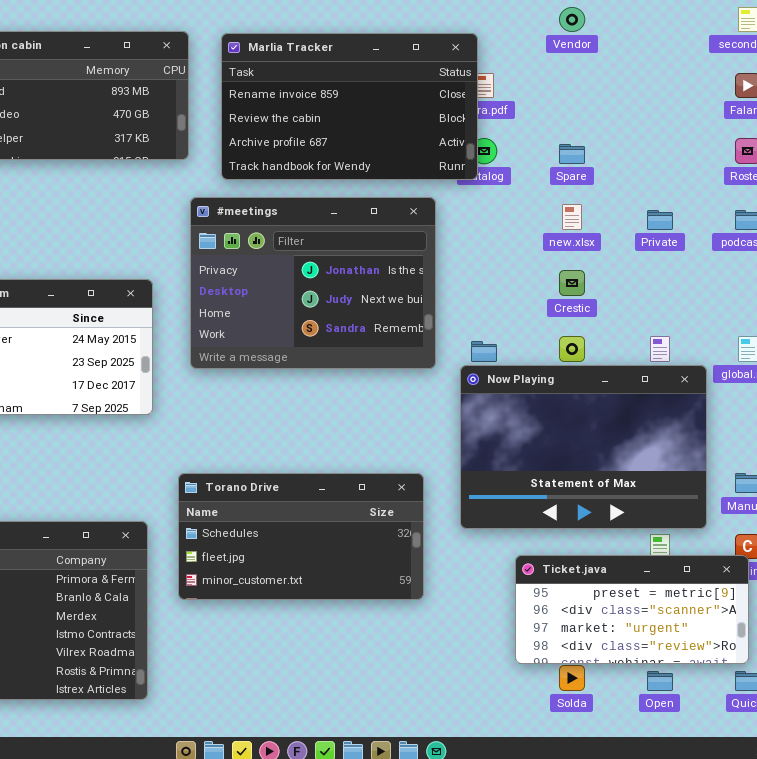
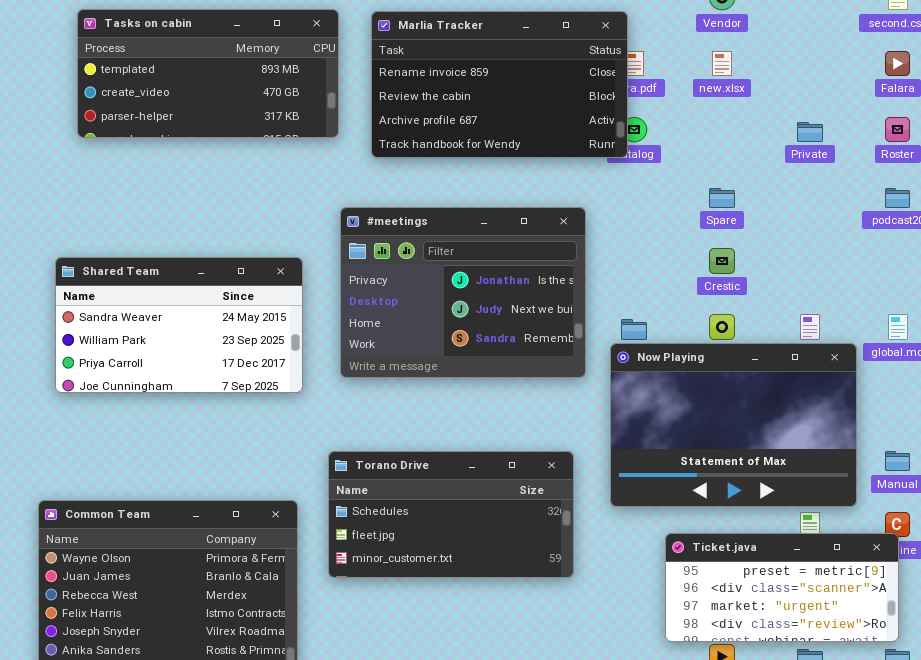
Spare: [559,144,585,164] -> [709,188,735,208], moved
#meetings: [190,197,436,369] -> [340,207,586,378], moved
new.xlsx: [562,204,582,230] -> [712,51,732,76], moved
Private: [647,210,673,230] -> [797,122,823,142], moved

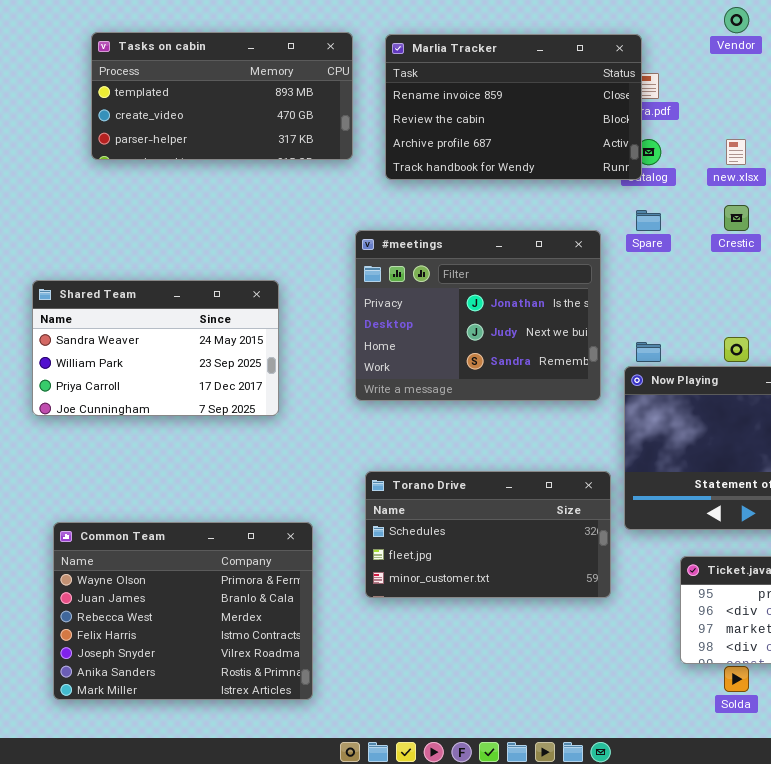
new.xlsx: [712,51,732,76] -> [726,139,746,165], moved
Spare: [709,188,735,208] -> [636,210,661,231], moved
Crestic: [709,248,735,274] -> [724,205,749,231], moved
Shared Team: [55,257,303,393] -> [32,280,279,416], moved
Torano Drive: [328,451,574,578] -> [365,471,611,598], moved

